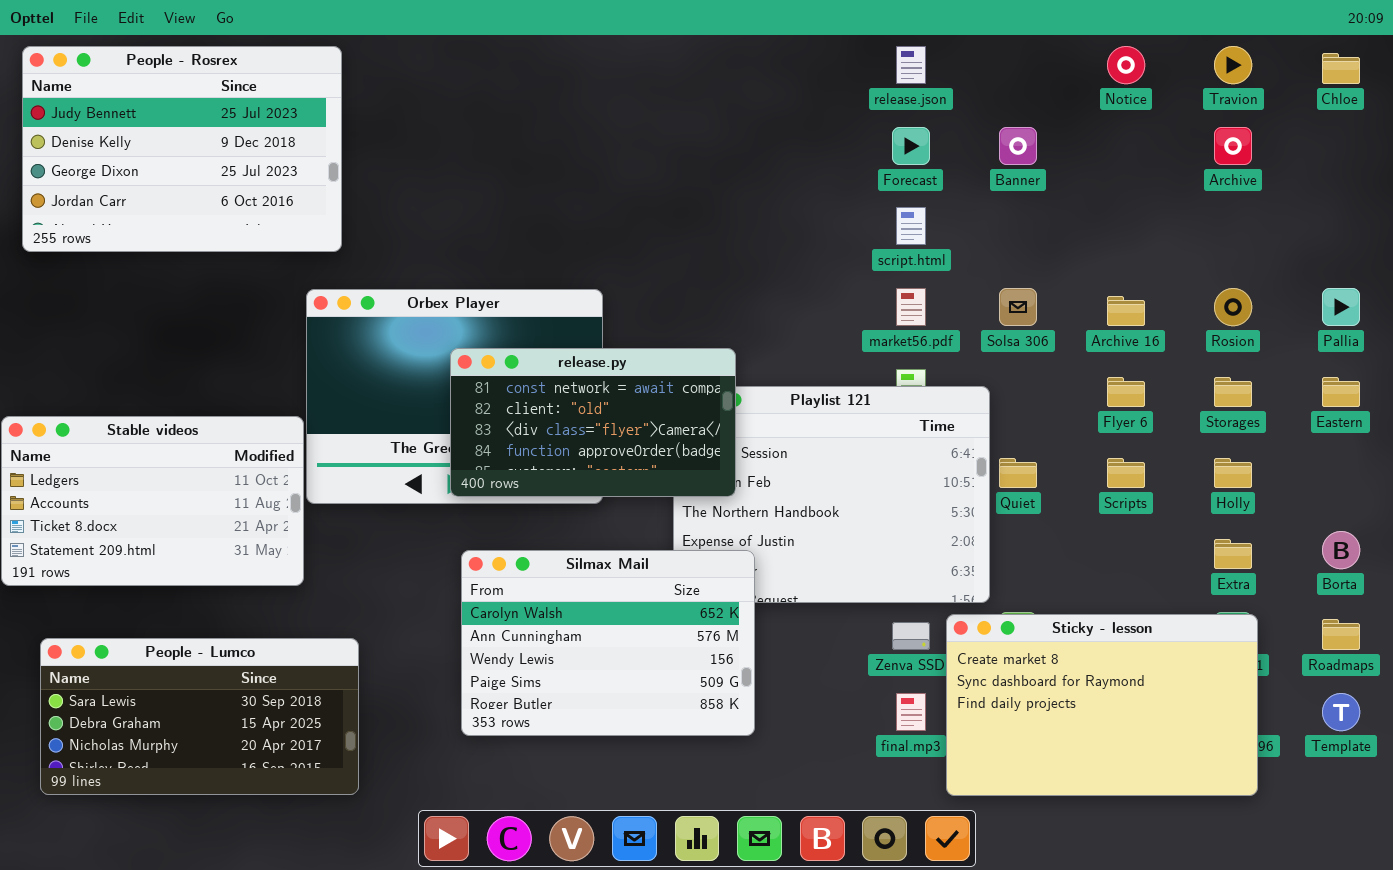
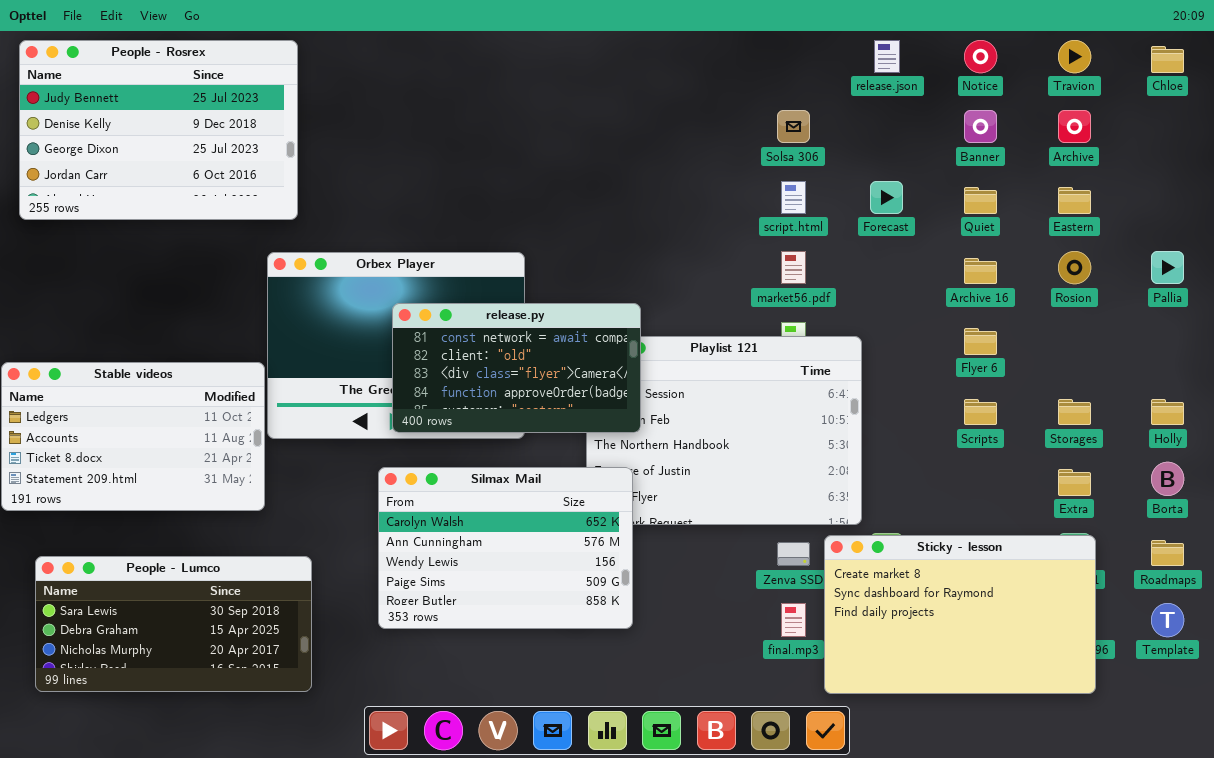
release.json: [896,46,926,84] -> [874,40,900,73], moved
Forecast: [892,127,930,165] -> [870,181,903,214], moved
Banner: [999,127,1037,165] -> [964,110,997,143], moved
Solsa 306: [999,288,1037,326] -> [777,110,810,143], moved
Storages: [1214,377,1252,407] -> [1058,399,1091,425], moved
Eastern: [1322,377,1360,407] -> [1058,187,1091,214], moved
Quiet: [999,458,1037,488] -> [964,187,997,214], moved
Holly: [1214,458,1252,488] -> [1151,399,1184,425], moved
Silmax Mail: [461,550,755,736] -> [378,467,633,629], moved

